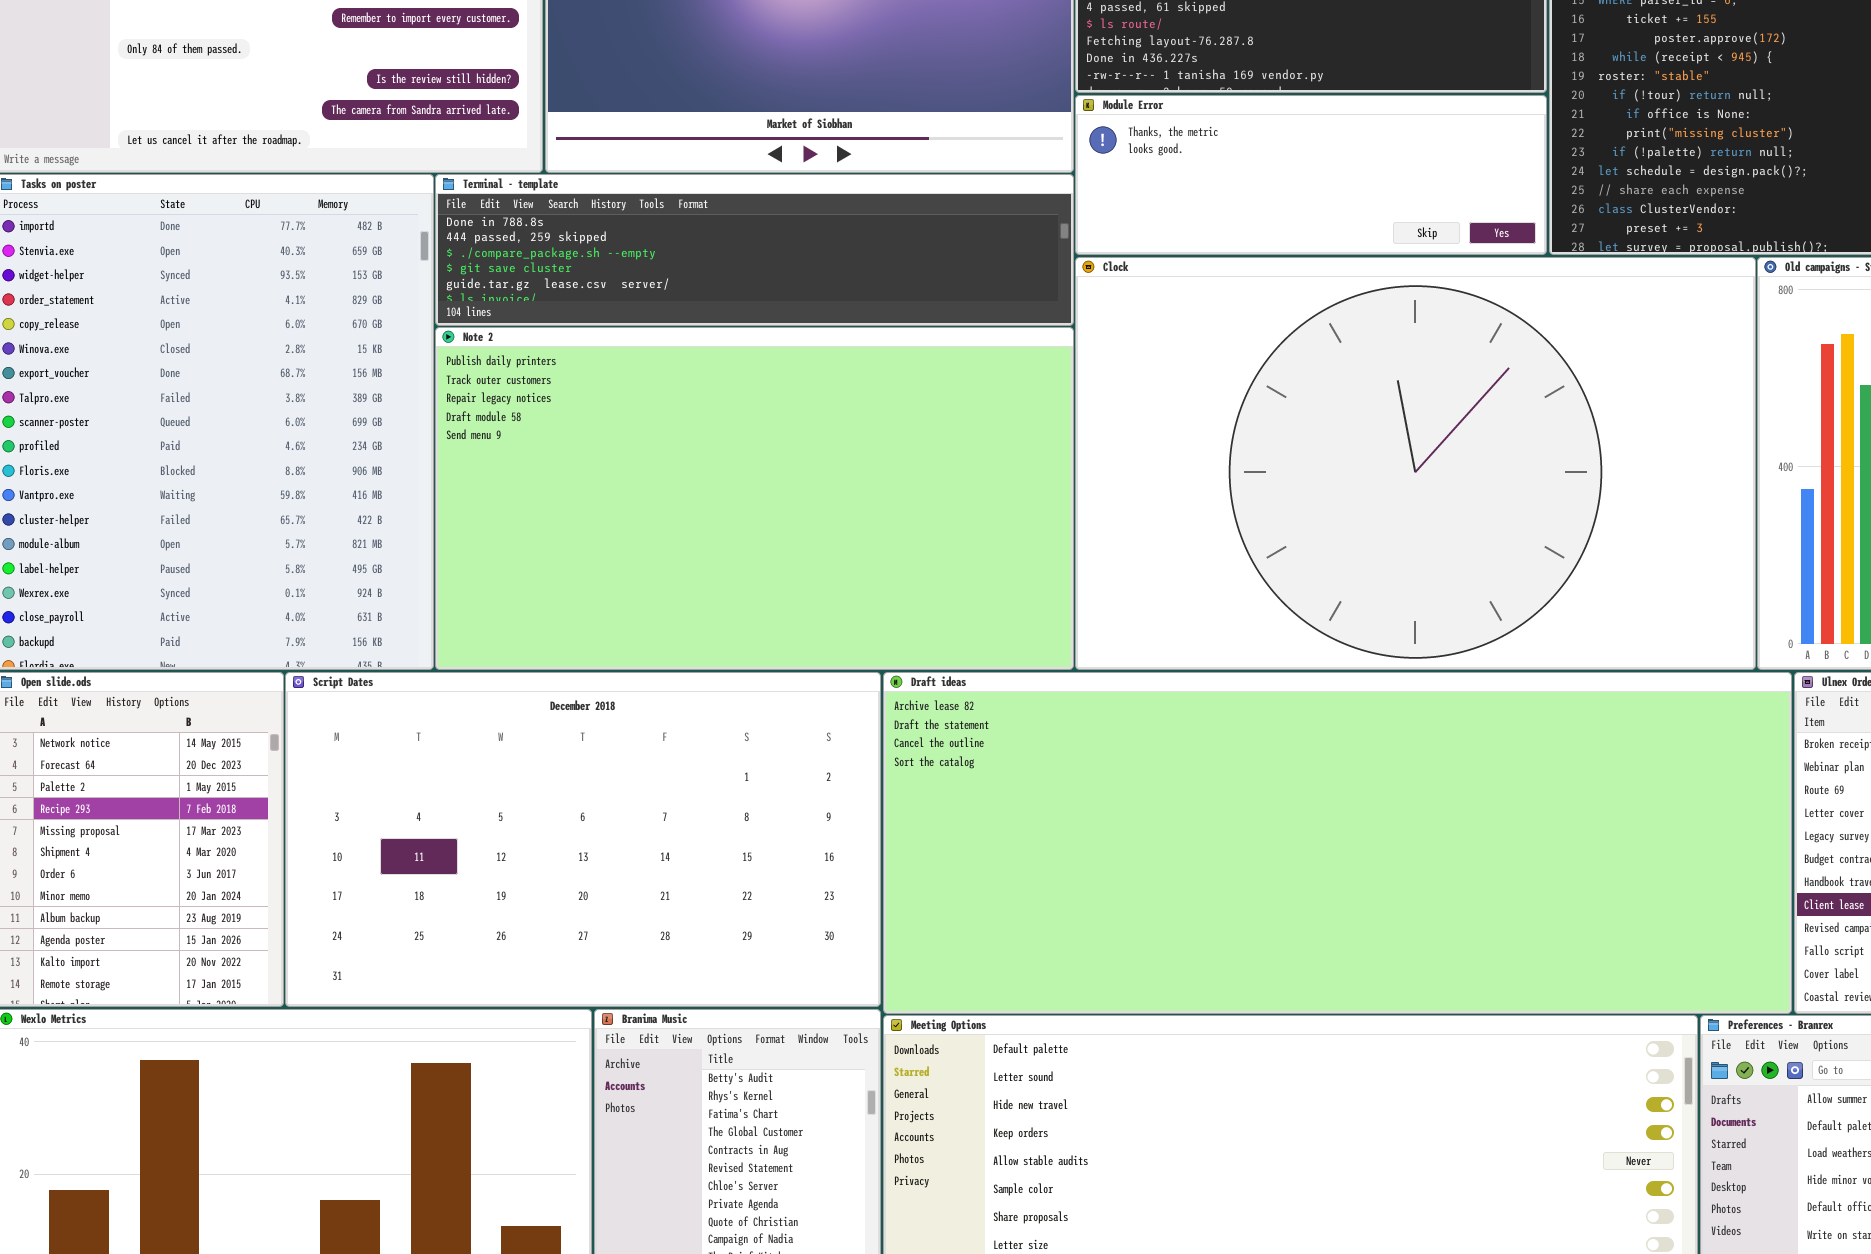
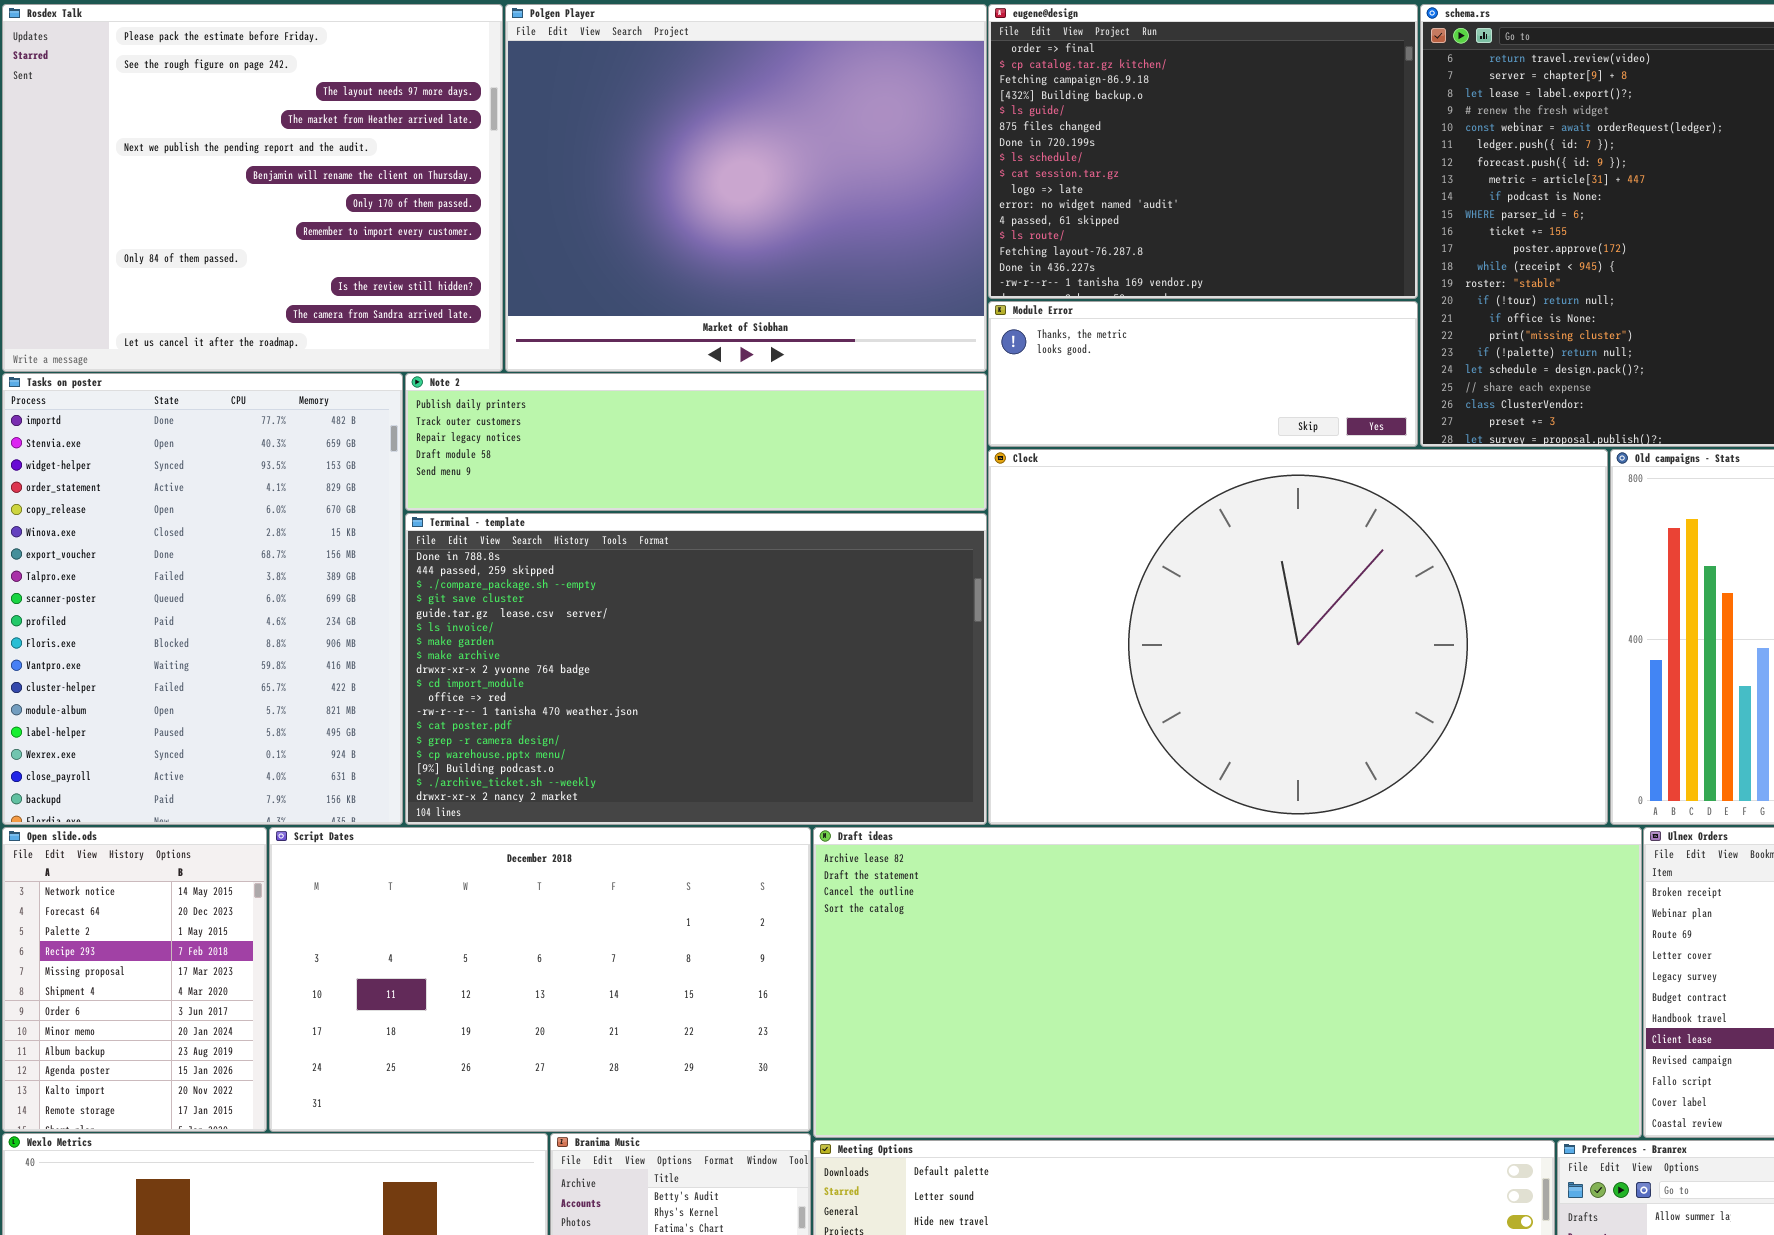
Terminal - template: [435,174,1074,326] -> [405,513,987,825], moved, resized
Note 2: [435,327,1074,670] -> [405,373,987,511], moved, resized

